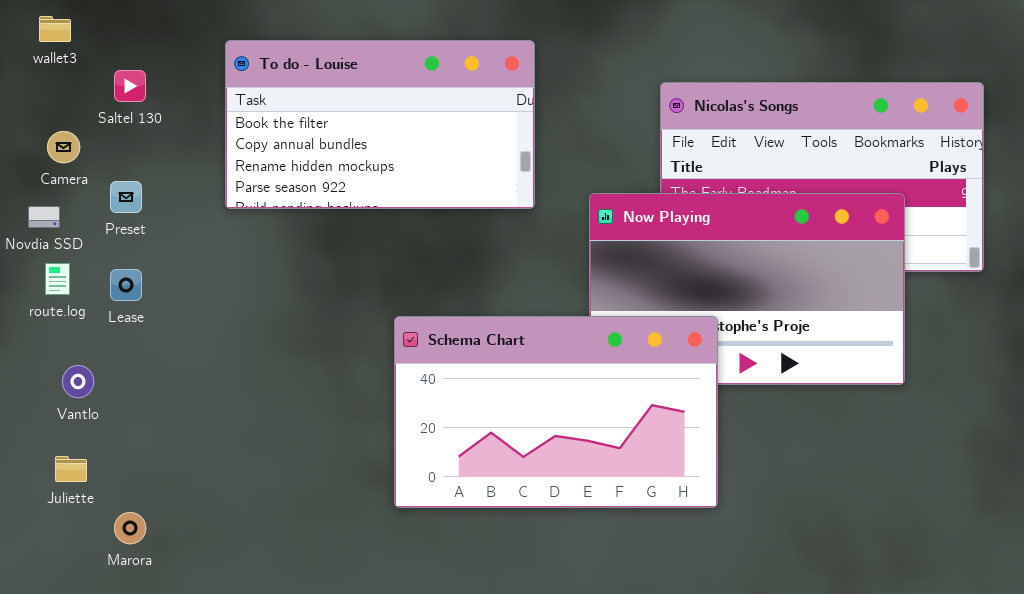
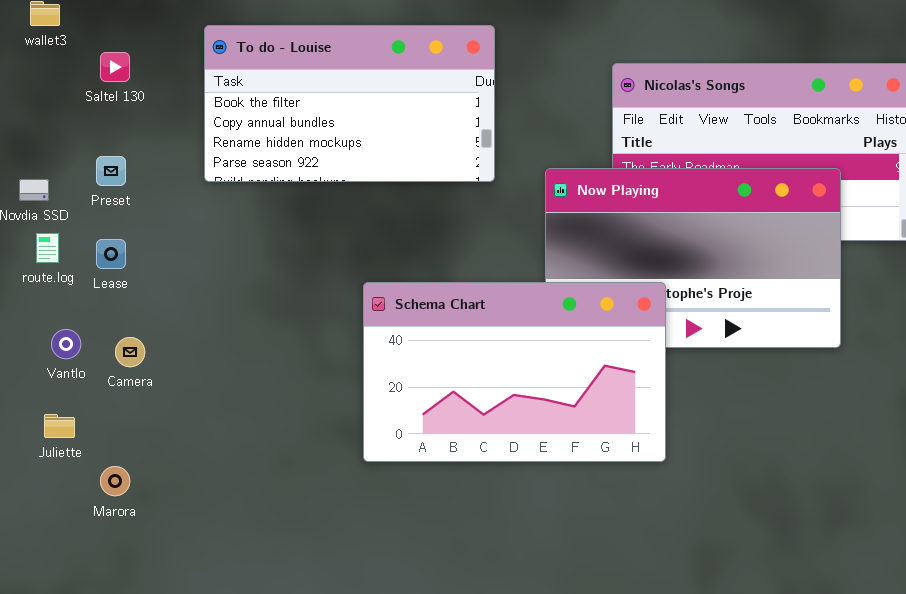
Camera: [47,131,80,163] -> [115,337,145,367], moved

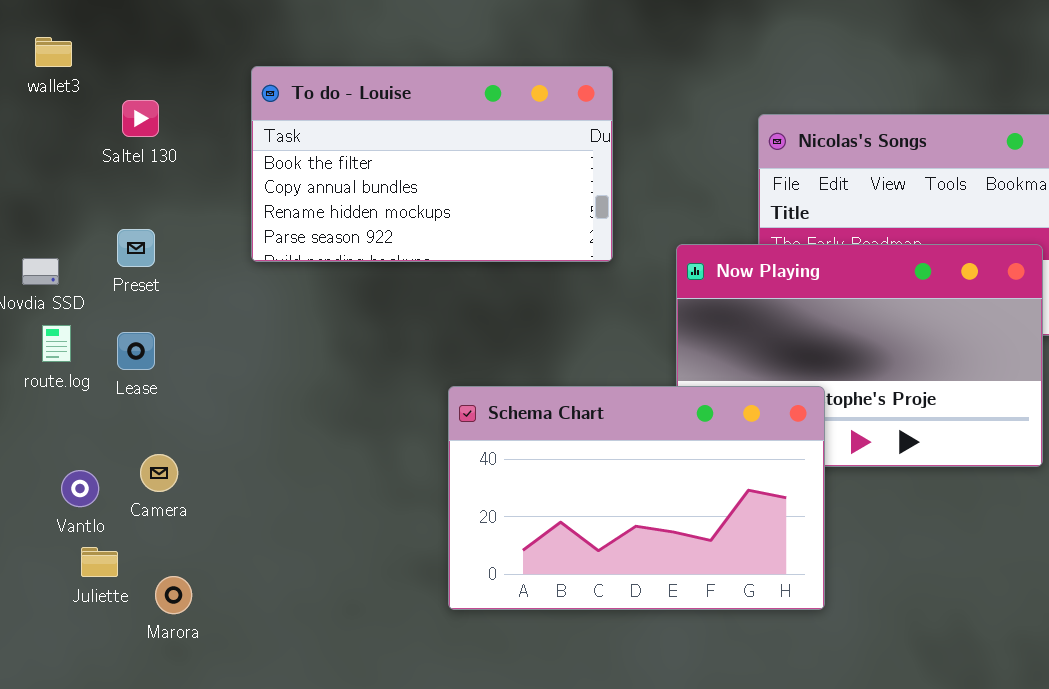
Vantlo: [51,329,81,359] -> [61,470,99,507], moved
Juliette: [44,414,75,438] -> [81,547,118,577], moved
Marora: [100,466,130,496] -> [155,576,192,614], moved

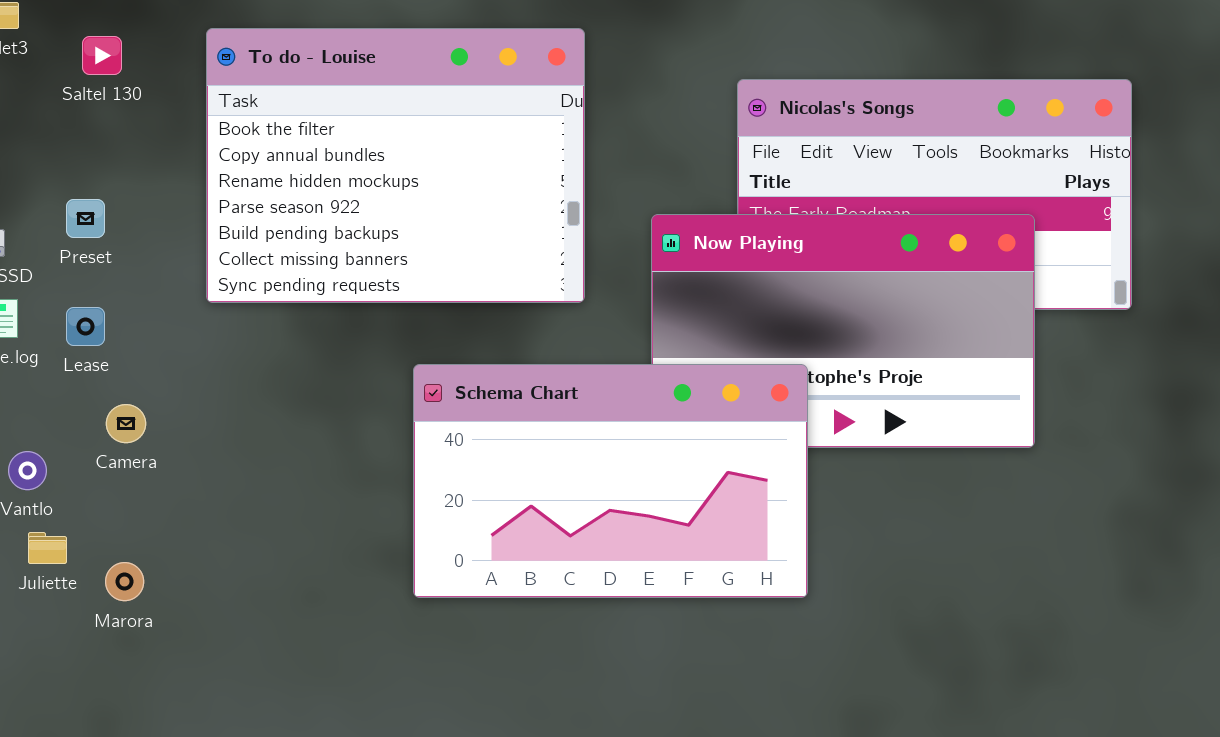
To do - Louise: [251,66,613,262] -> [206,28,585,303], resized
Saltel 130: [122,100,159,137] -> [82,36,122,75], moved
Camera: [140,454,178,492] -> [106,404,146,443], moved

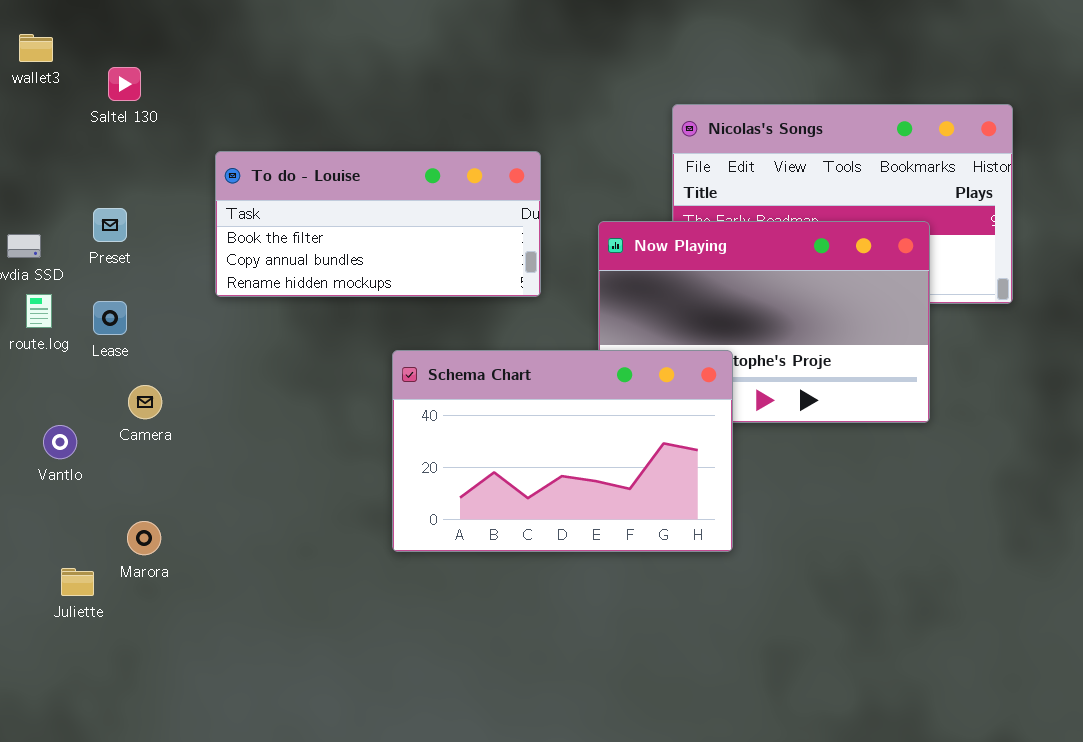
To do - Louise: [206,28,585,303] -> [215,151,541,297], resized
Juliette: [28,532,67,564] -> [61,568,94,596], moved

